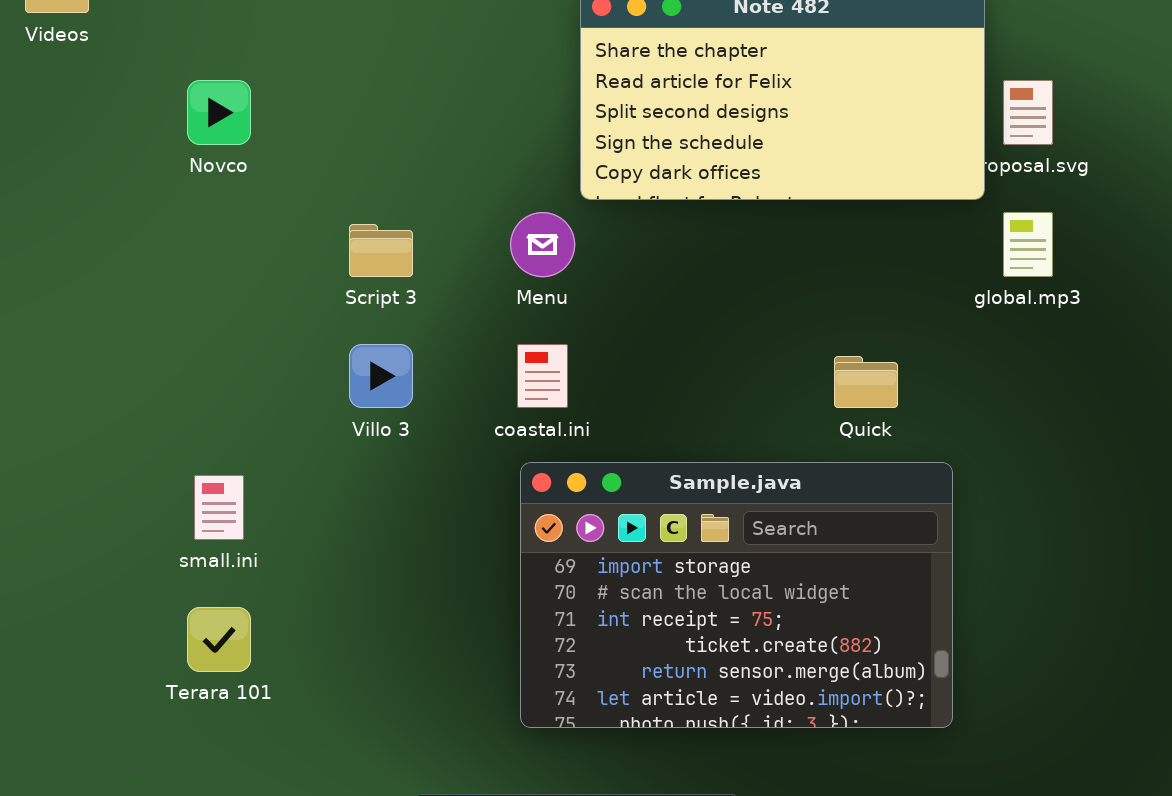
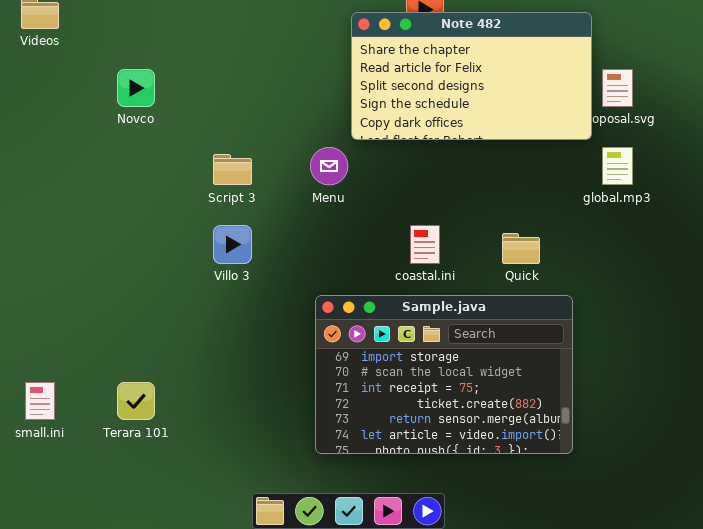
coastal.ini: [517,344,568,408] -> [410,225,440,264], moved
small.ini: [194,475,244,540] -> [25,382,55,420], moved

